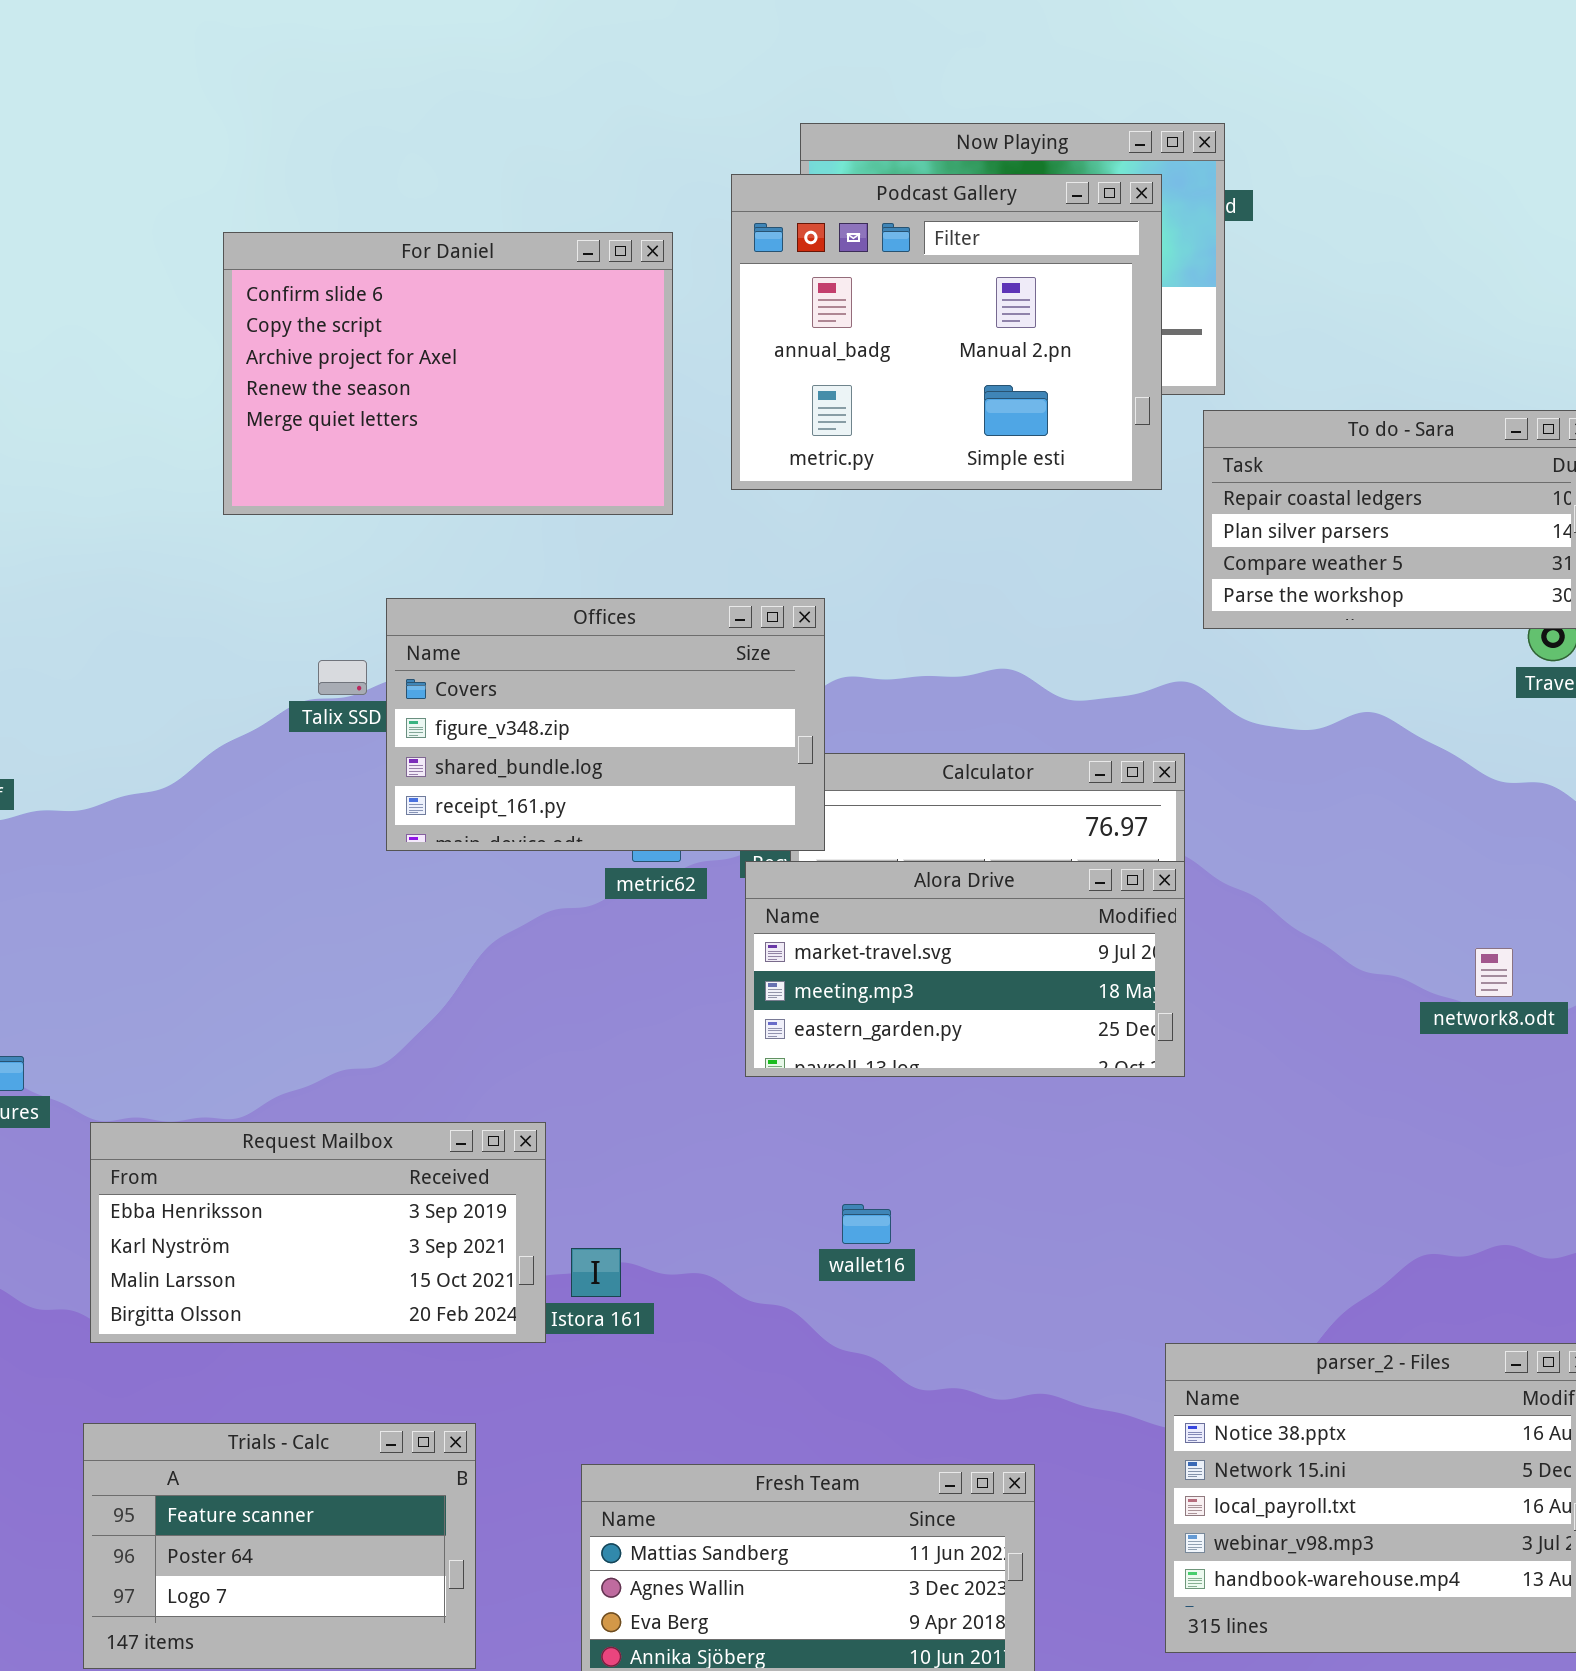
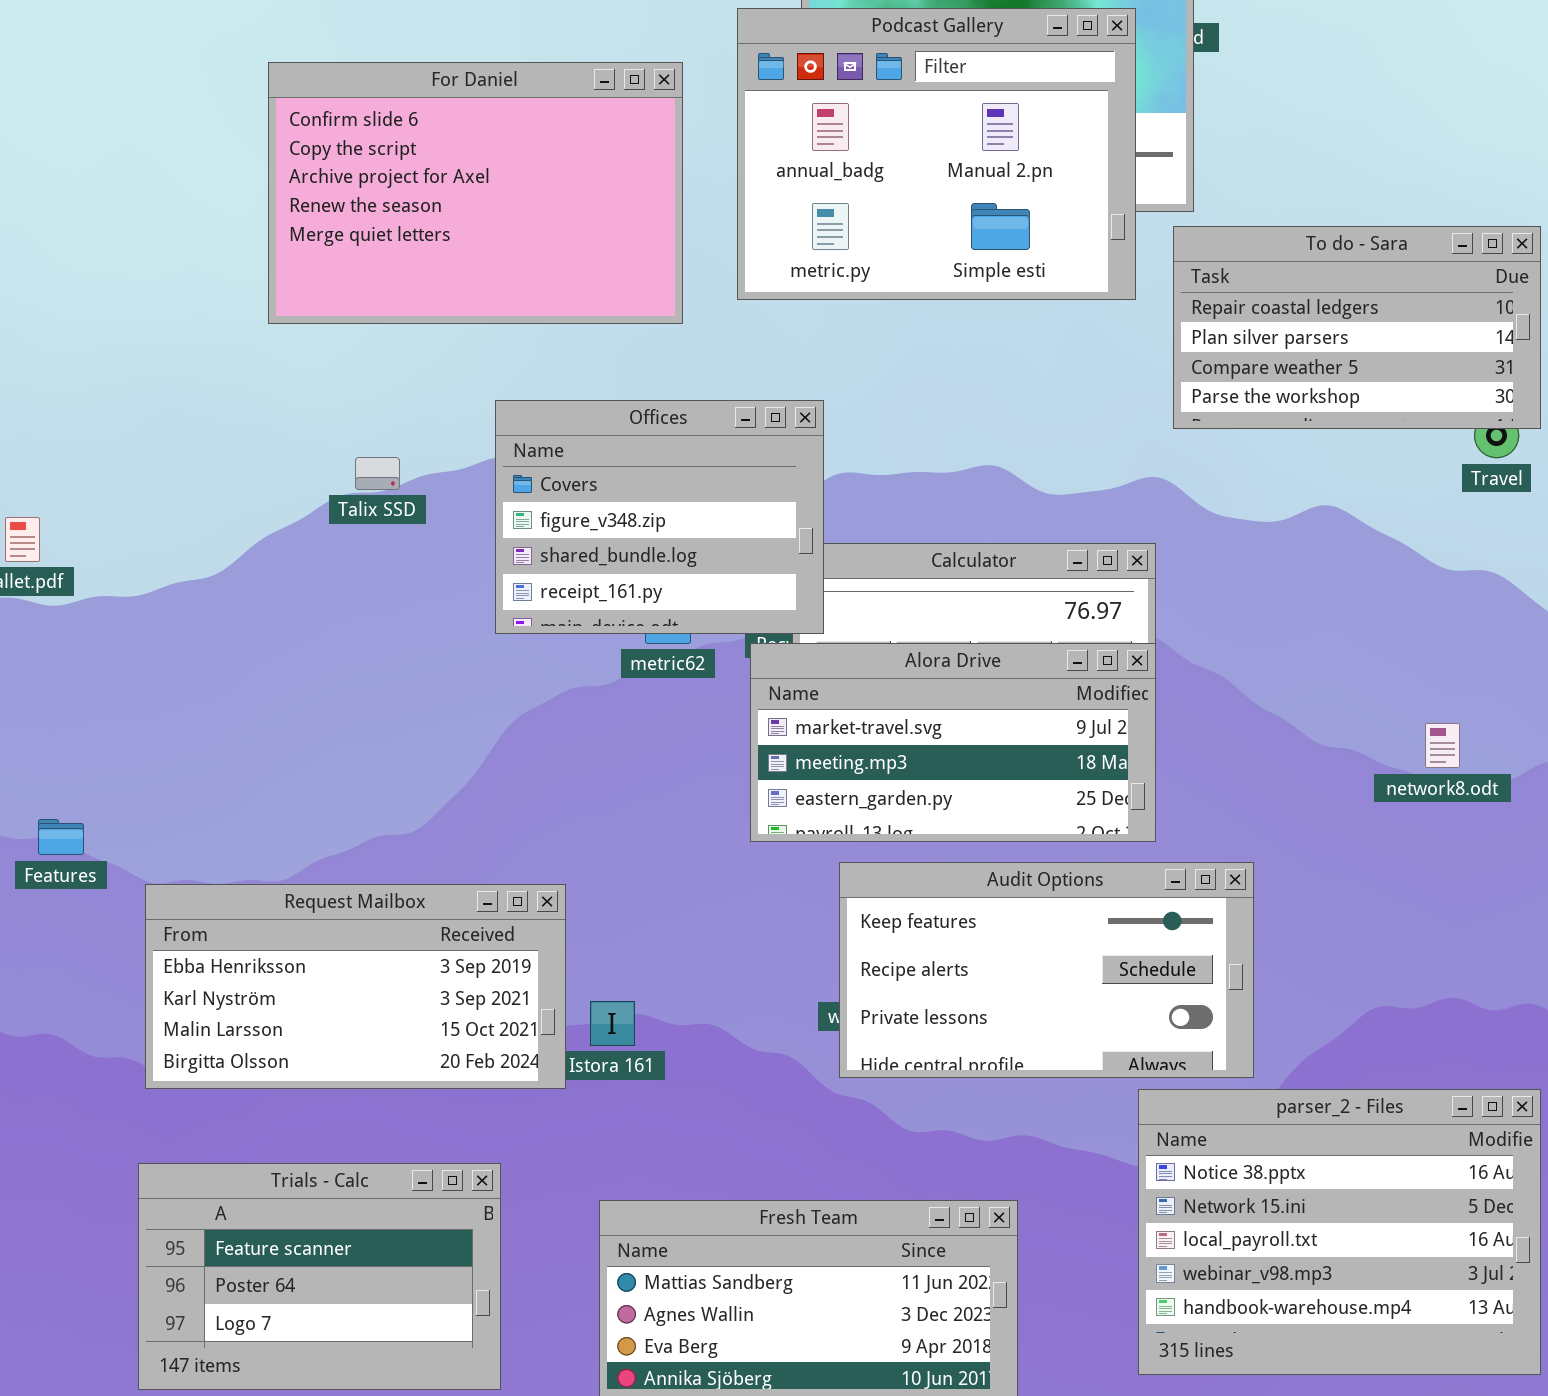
Offices: [386,598,825,851] -> [495,400,824,634], resized
Audit Options: none -> [839,862,1254,1078], opened

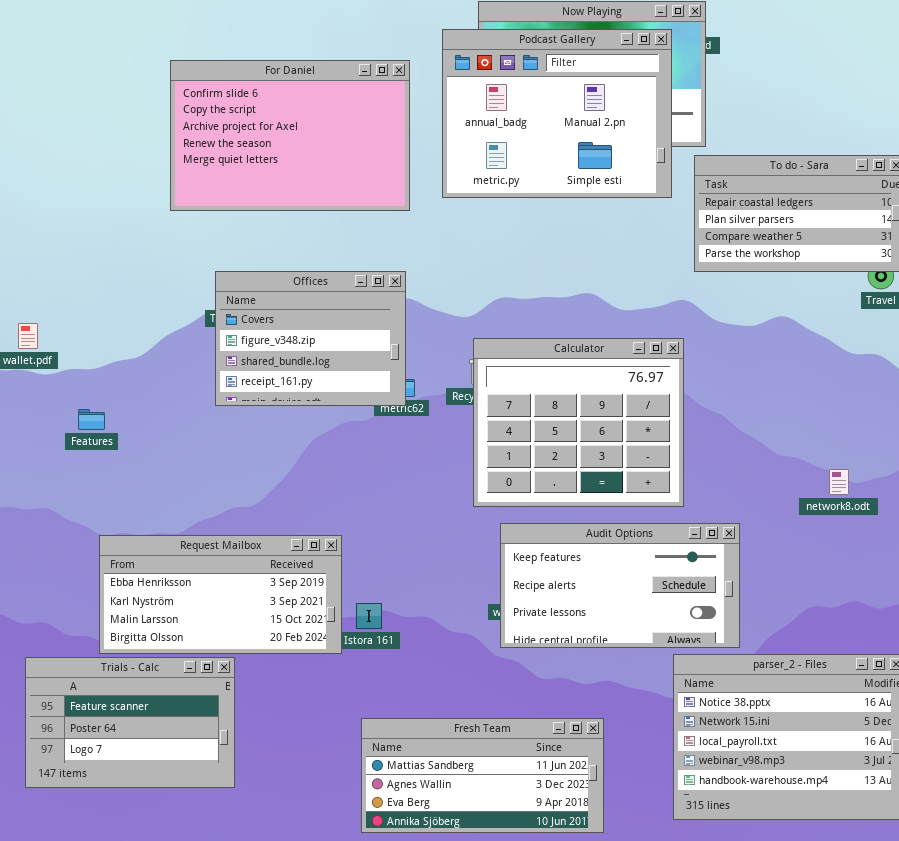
Offices: [495,400,824,634] -> [215,271,406,406], moved
Alora Drive: [750,643,1156,842] -> none, closed
network8.odt: [1425,723,1460,768] -> [829,469,849,495], moved
Features: [38,819,84,855] -> [78,409,105,430], moved
Trials - Calc: [138,1163,501,1390] -> [25,657,235,788], moved

